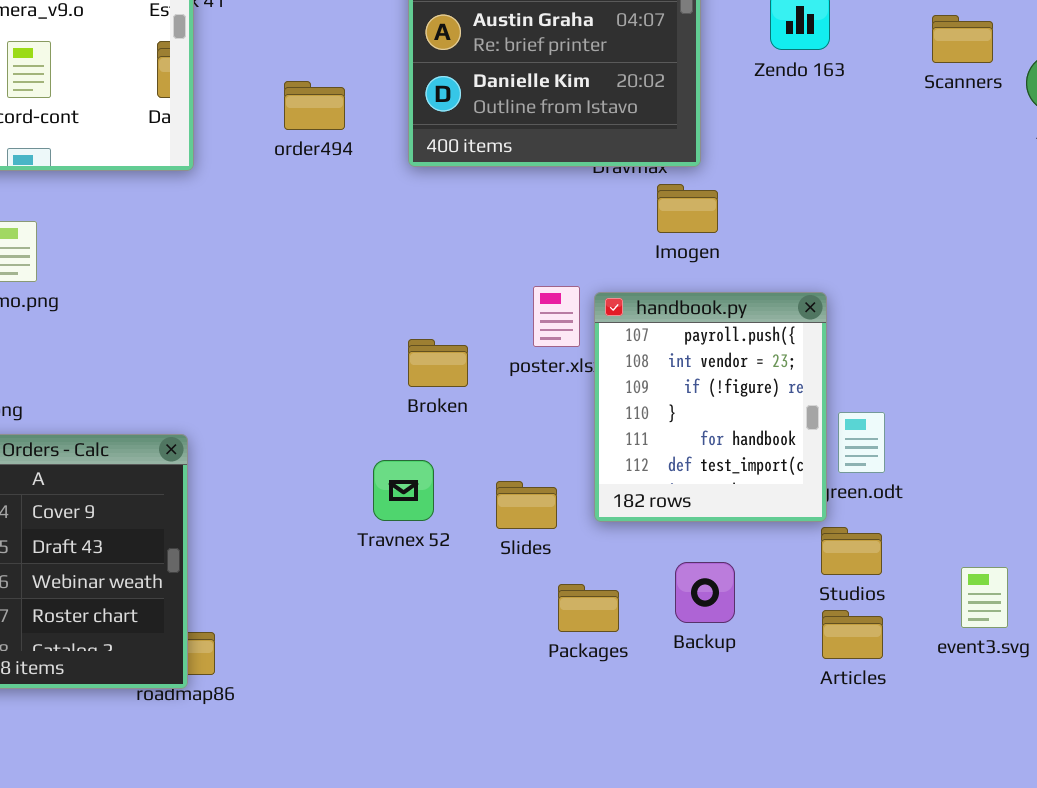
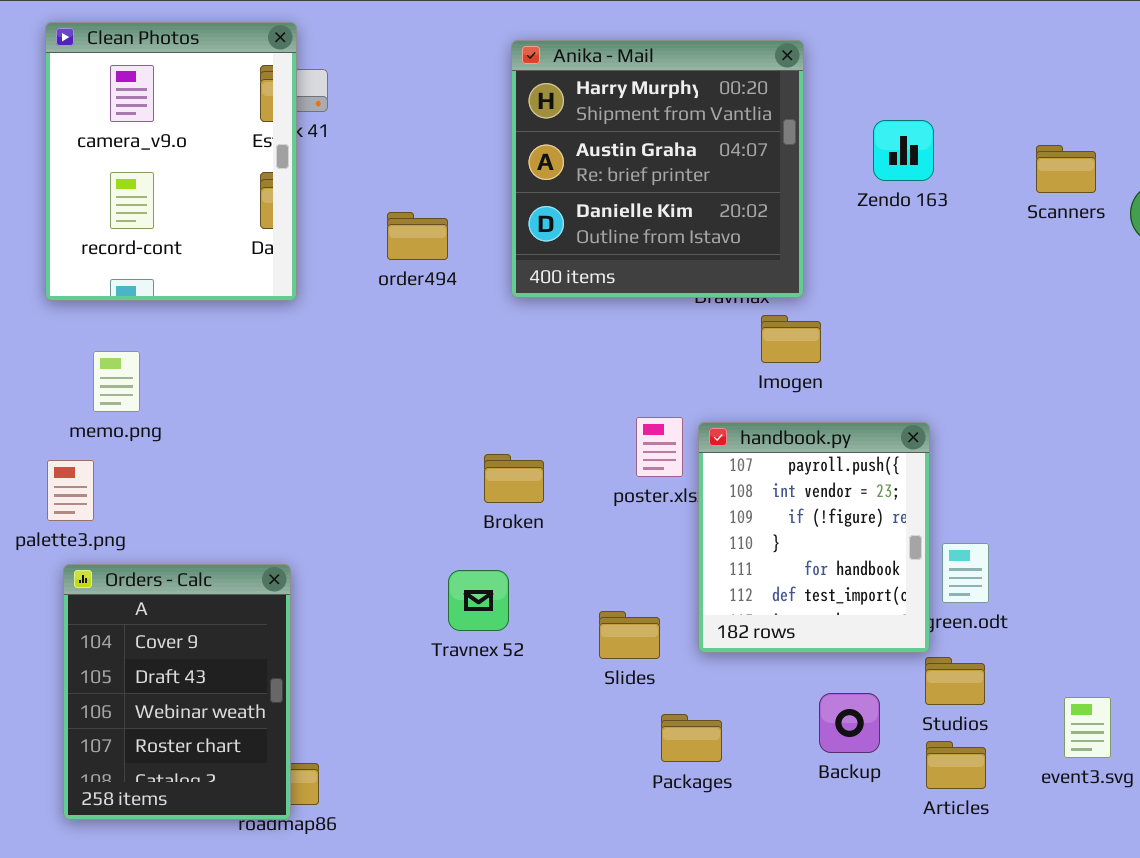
Broken: [408,339,468,387] -> [484,454,544,503], moved
Travnex 52: [373,460,434,521] -> [448,570,509,631], moved
Backup: [675,562,735,623] -> [819,693,880,753], moved

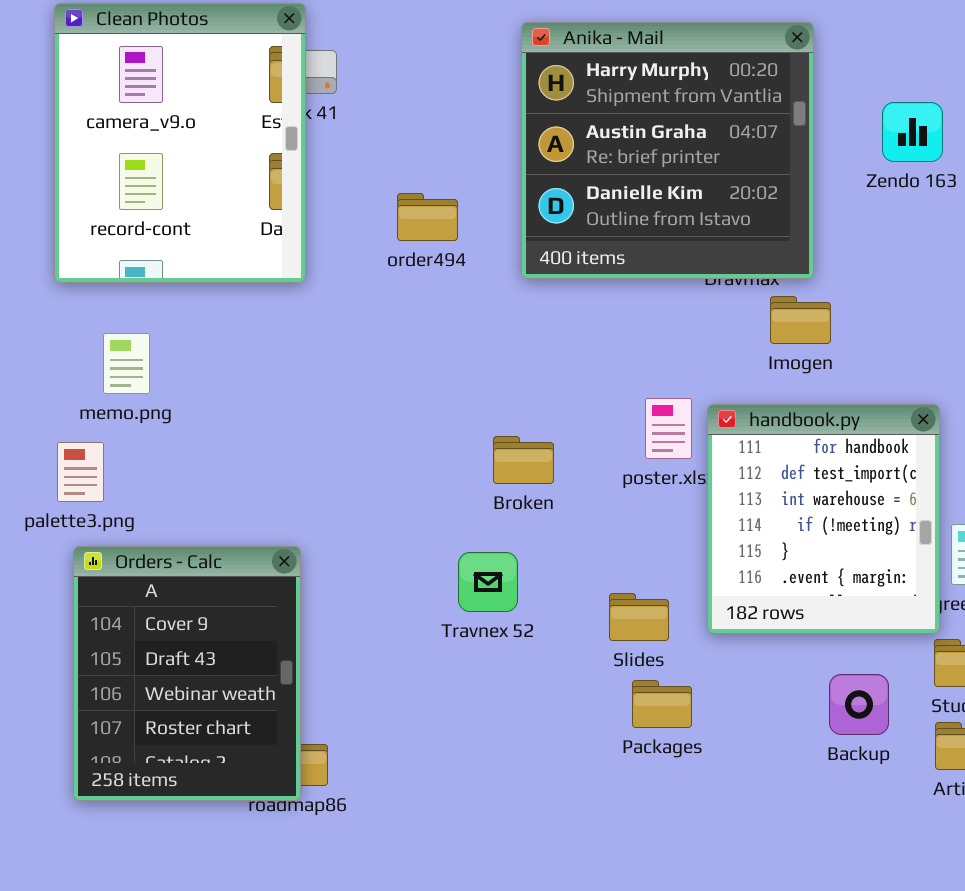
handbook.py: [698,422,930,653] -> [707,404,940,634], scrolled down 4 rows
Packages: [661,714,722,762] -> [632,680,692,728], moved

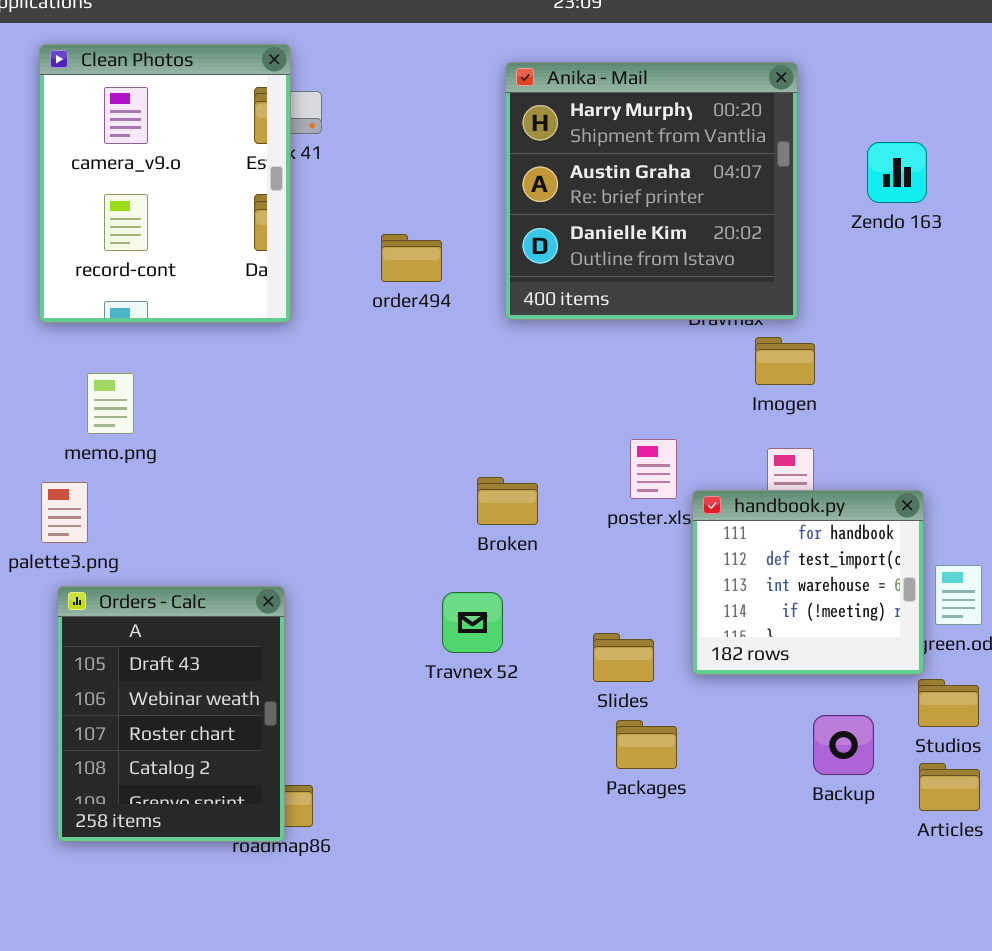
handbook.py: [707,404,940,634] -> [692,490,924,675], resized
Orders - Calc: [73,546,301,801] -> [57,586,285,842], scrolled down 1 row

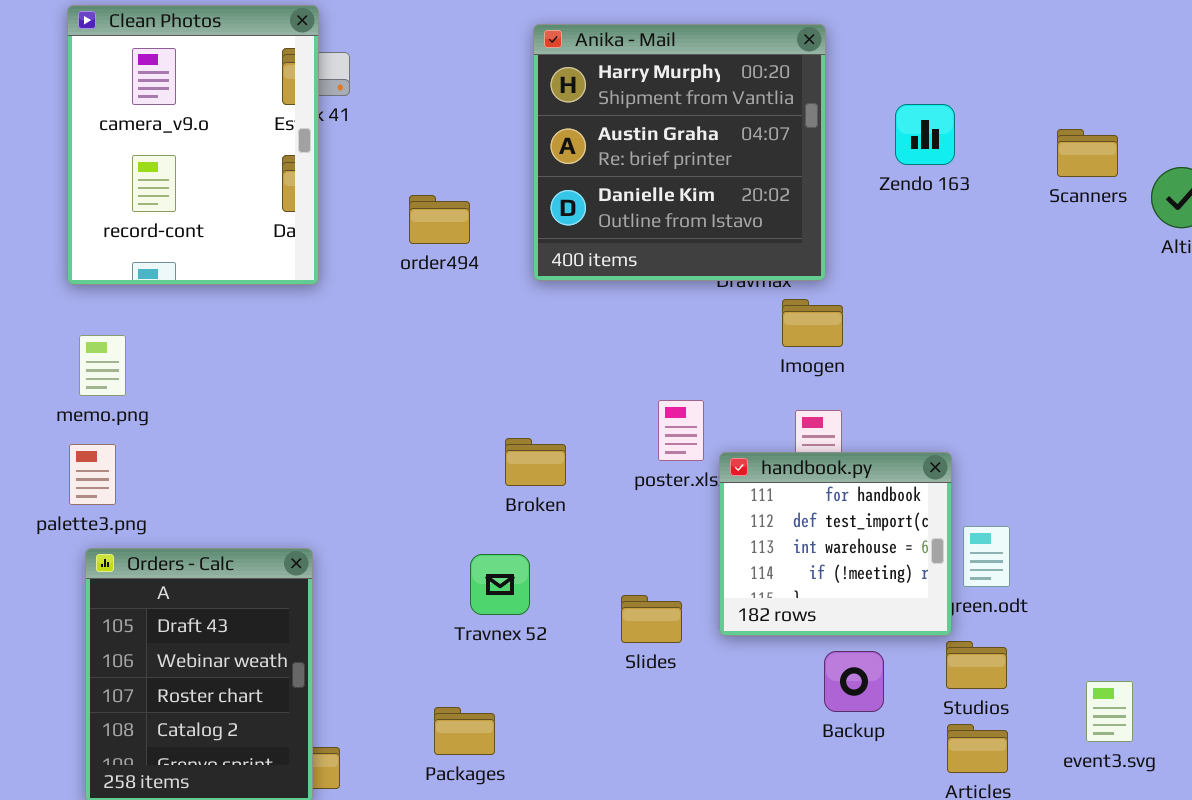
memo.png: [87,373,134,434] -> [79,335,126,396], moved
Backup: [813,715,874,775] -> [824,651,884,712], moved
Packages: [616,720,677,769] -> [434,707,495,755], moved

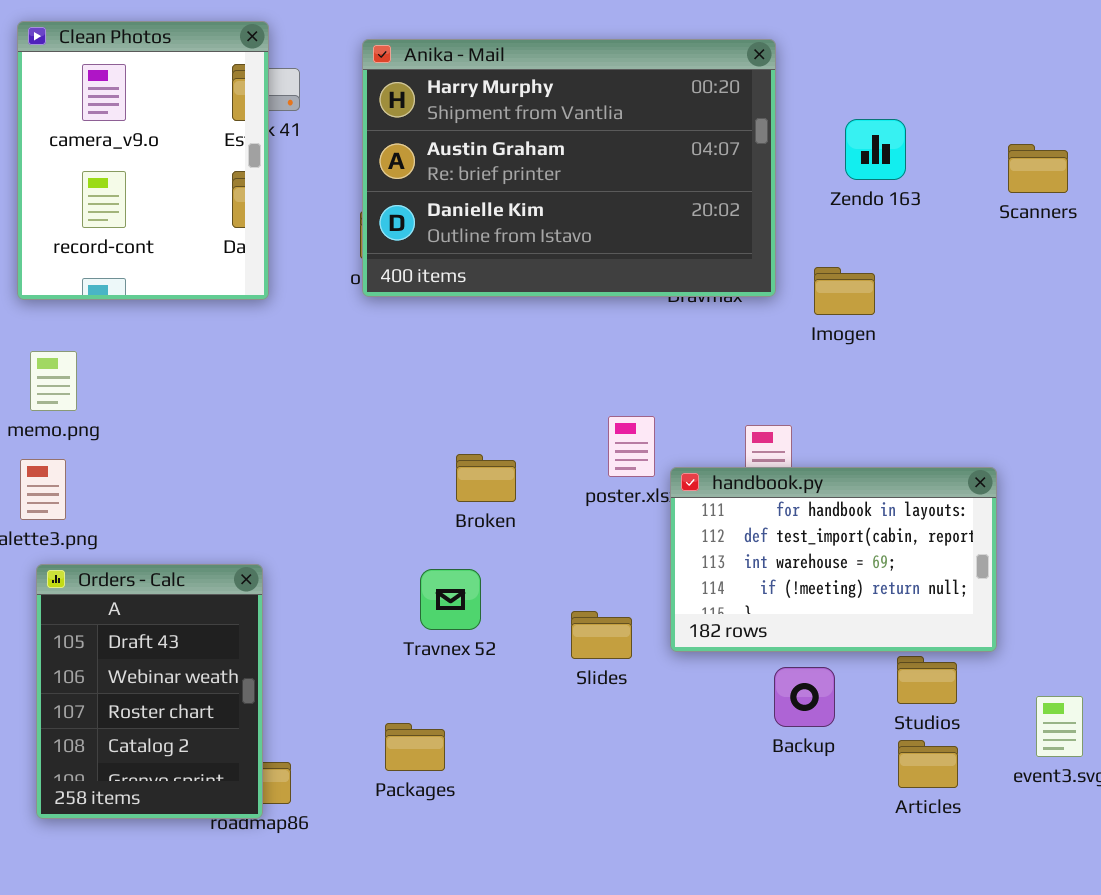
Anika - Mail: [533,24,826,281] -> [362,39,776,297], resized
Imogen: [782,299,843,347] -> [814,267,875,315], moved
handbook.py: [719,452,952,636] -> [670,467,997,652], resized

